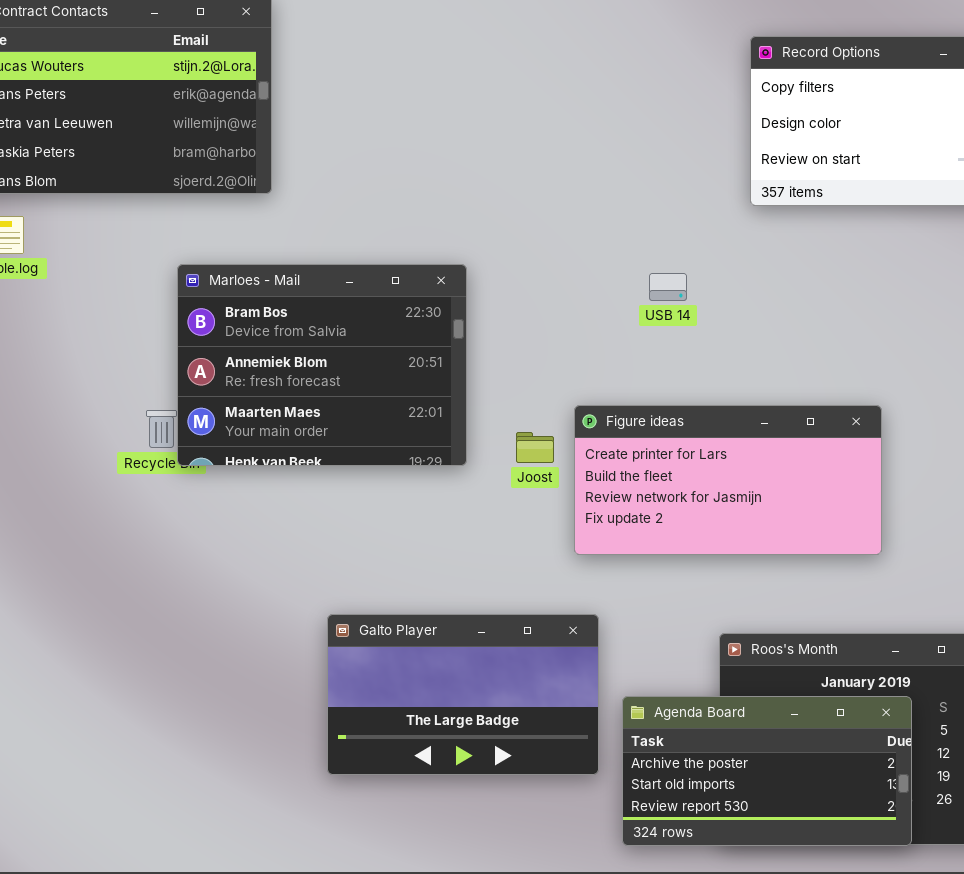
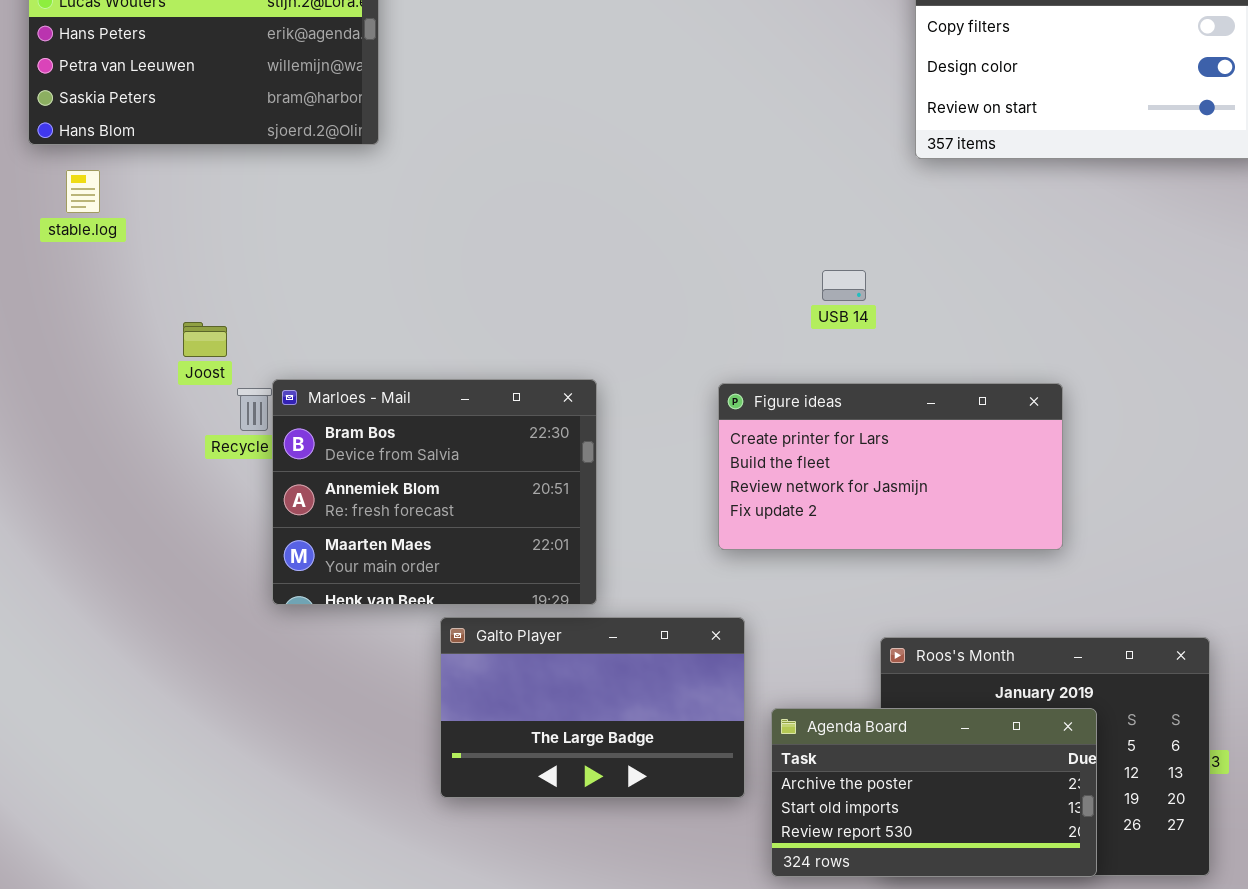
Marloes - Mail: [177,264,467,466] -> [272,379,597,605], moved
USB 14: [649,273,687,301] -> [822,270,866,301], moved
Joost: [516,432,554,463] -> [183,322,227,357], moved

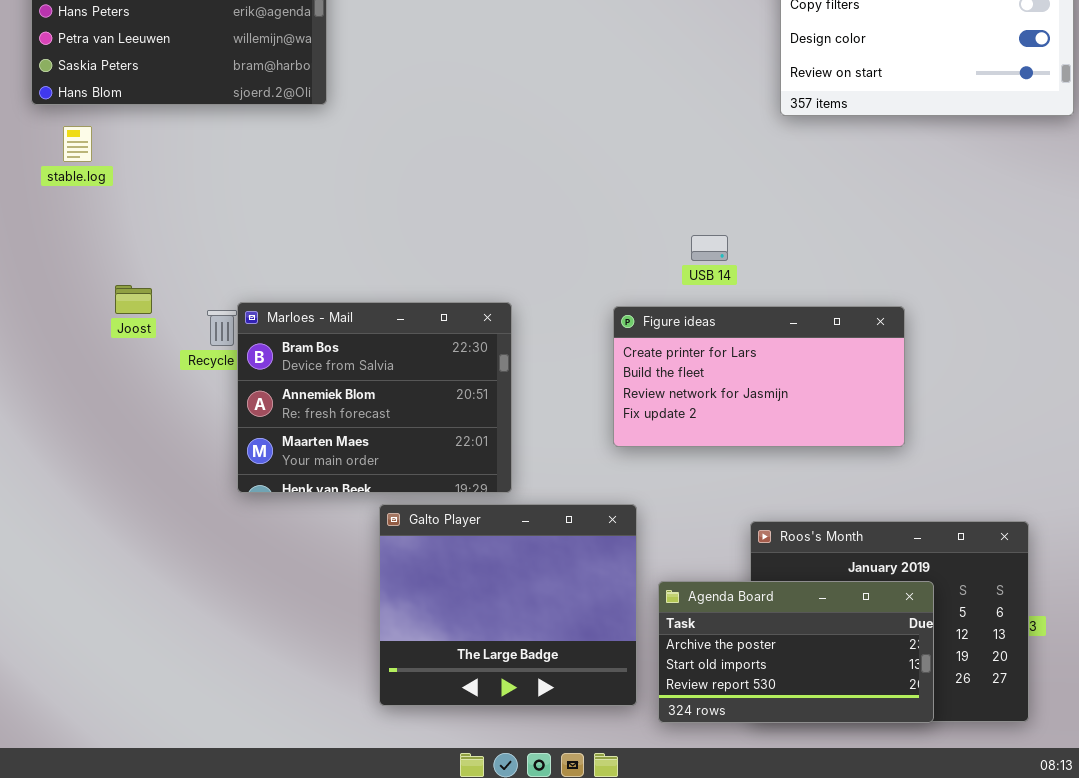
USB 14: [822,270,866,301] -> [691,235,728,261], moved
Joost: [183,322,227,357] -> [115,285,152,314], moved
Galto Player: [440,617,745,798] -> [379,504,637,706], resized

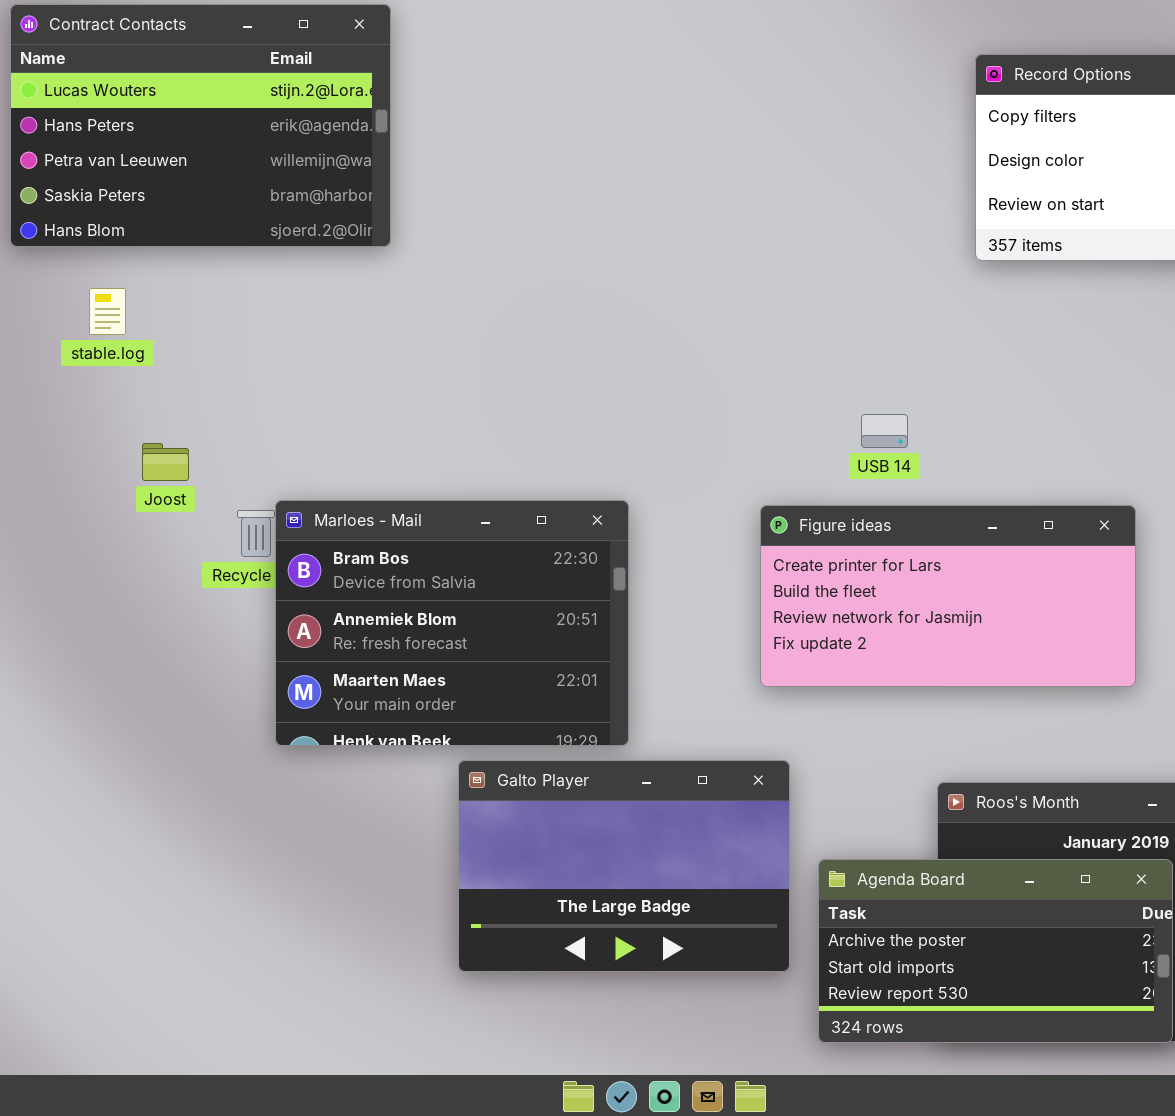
stable.log: [63,126,92,162] -> [89,288,126,335], moved
Joost: [115,285,152,314] -> [142,443,189,481], moved
Galto Player: [379,504,637,706] -> [458,760,790,972], resized

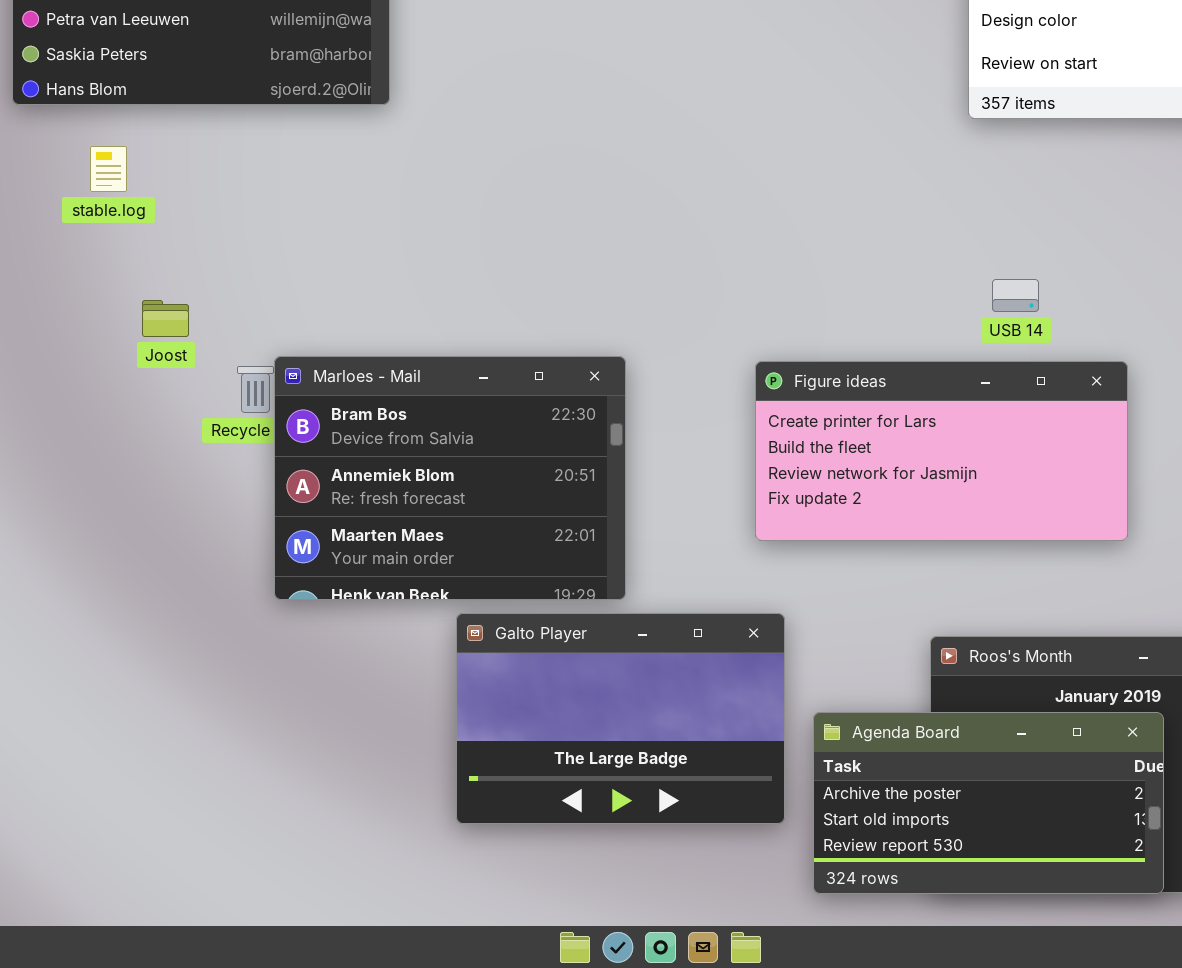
USB 14: [861,414,908,448] -> [992,279,1039,312], moved

